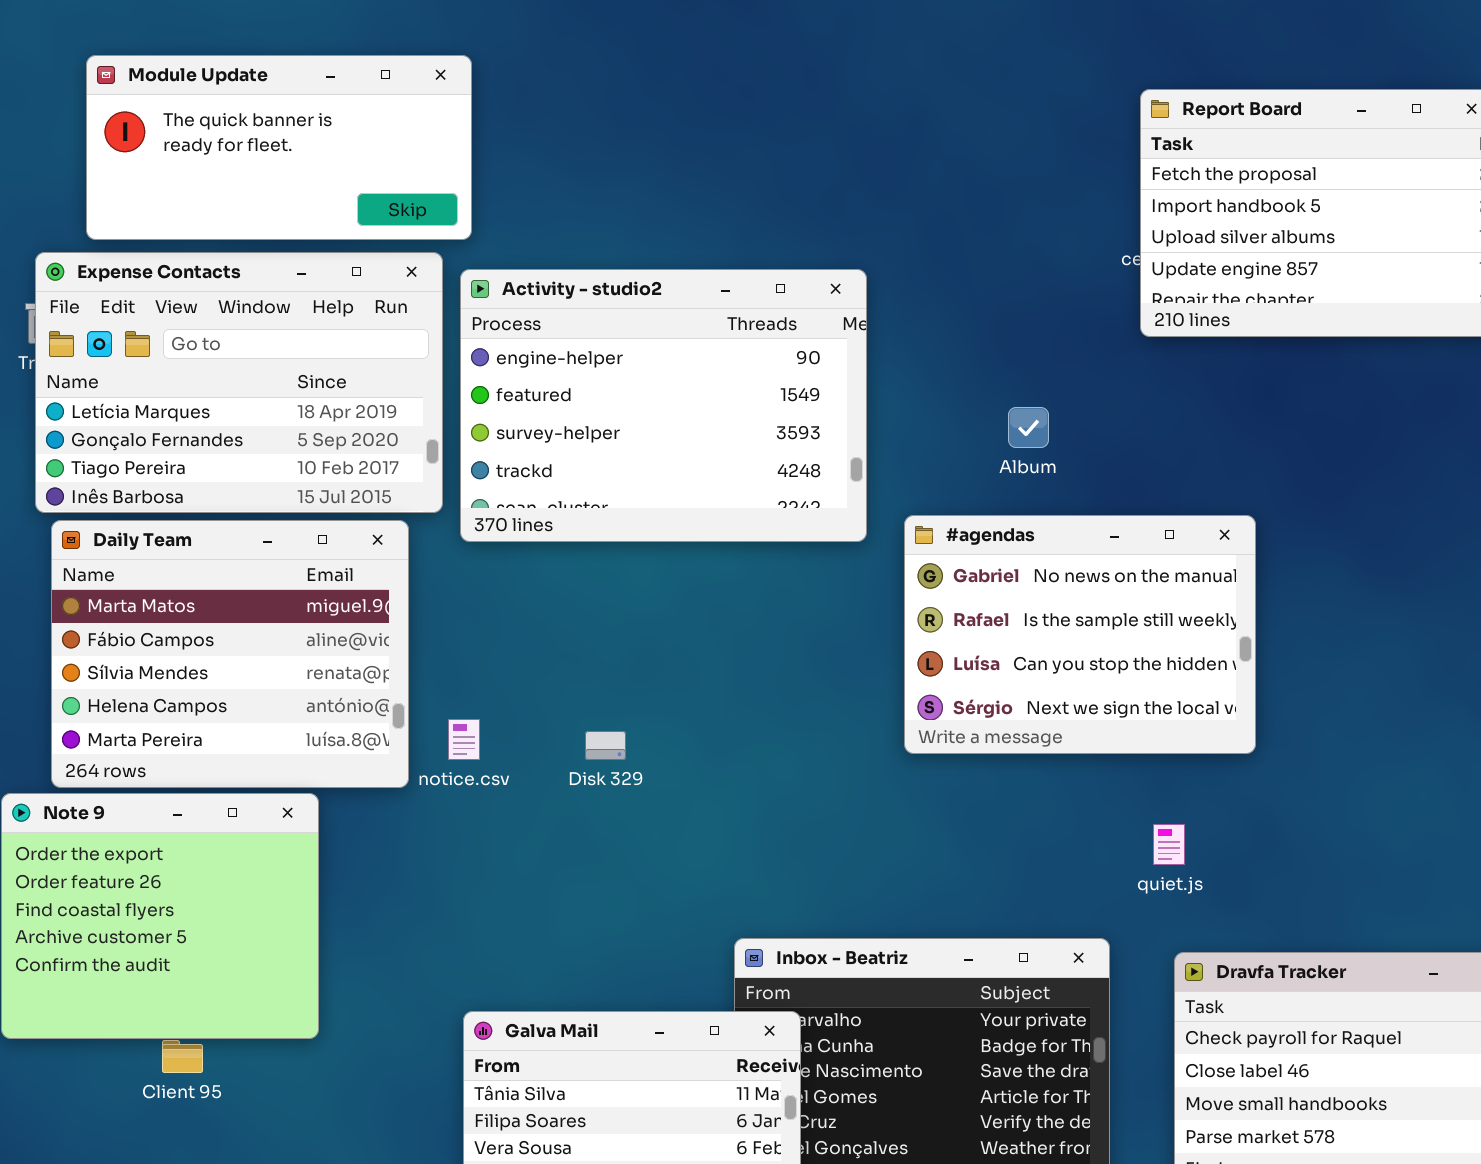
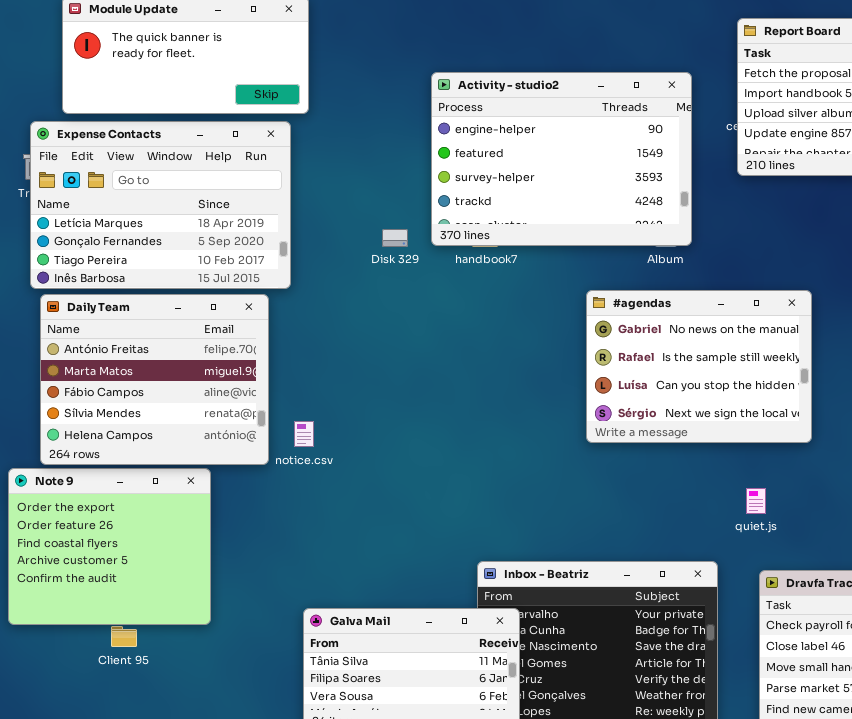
Activity - studio2: [460,269,867,542] -> [431,72,692,246], moved
Daily Team: [51,520,409,788] -> [40,294,269,465], scrolled up 1 row
Disk 329: [585,731,626,760] -> [382,229,408,247], moved

